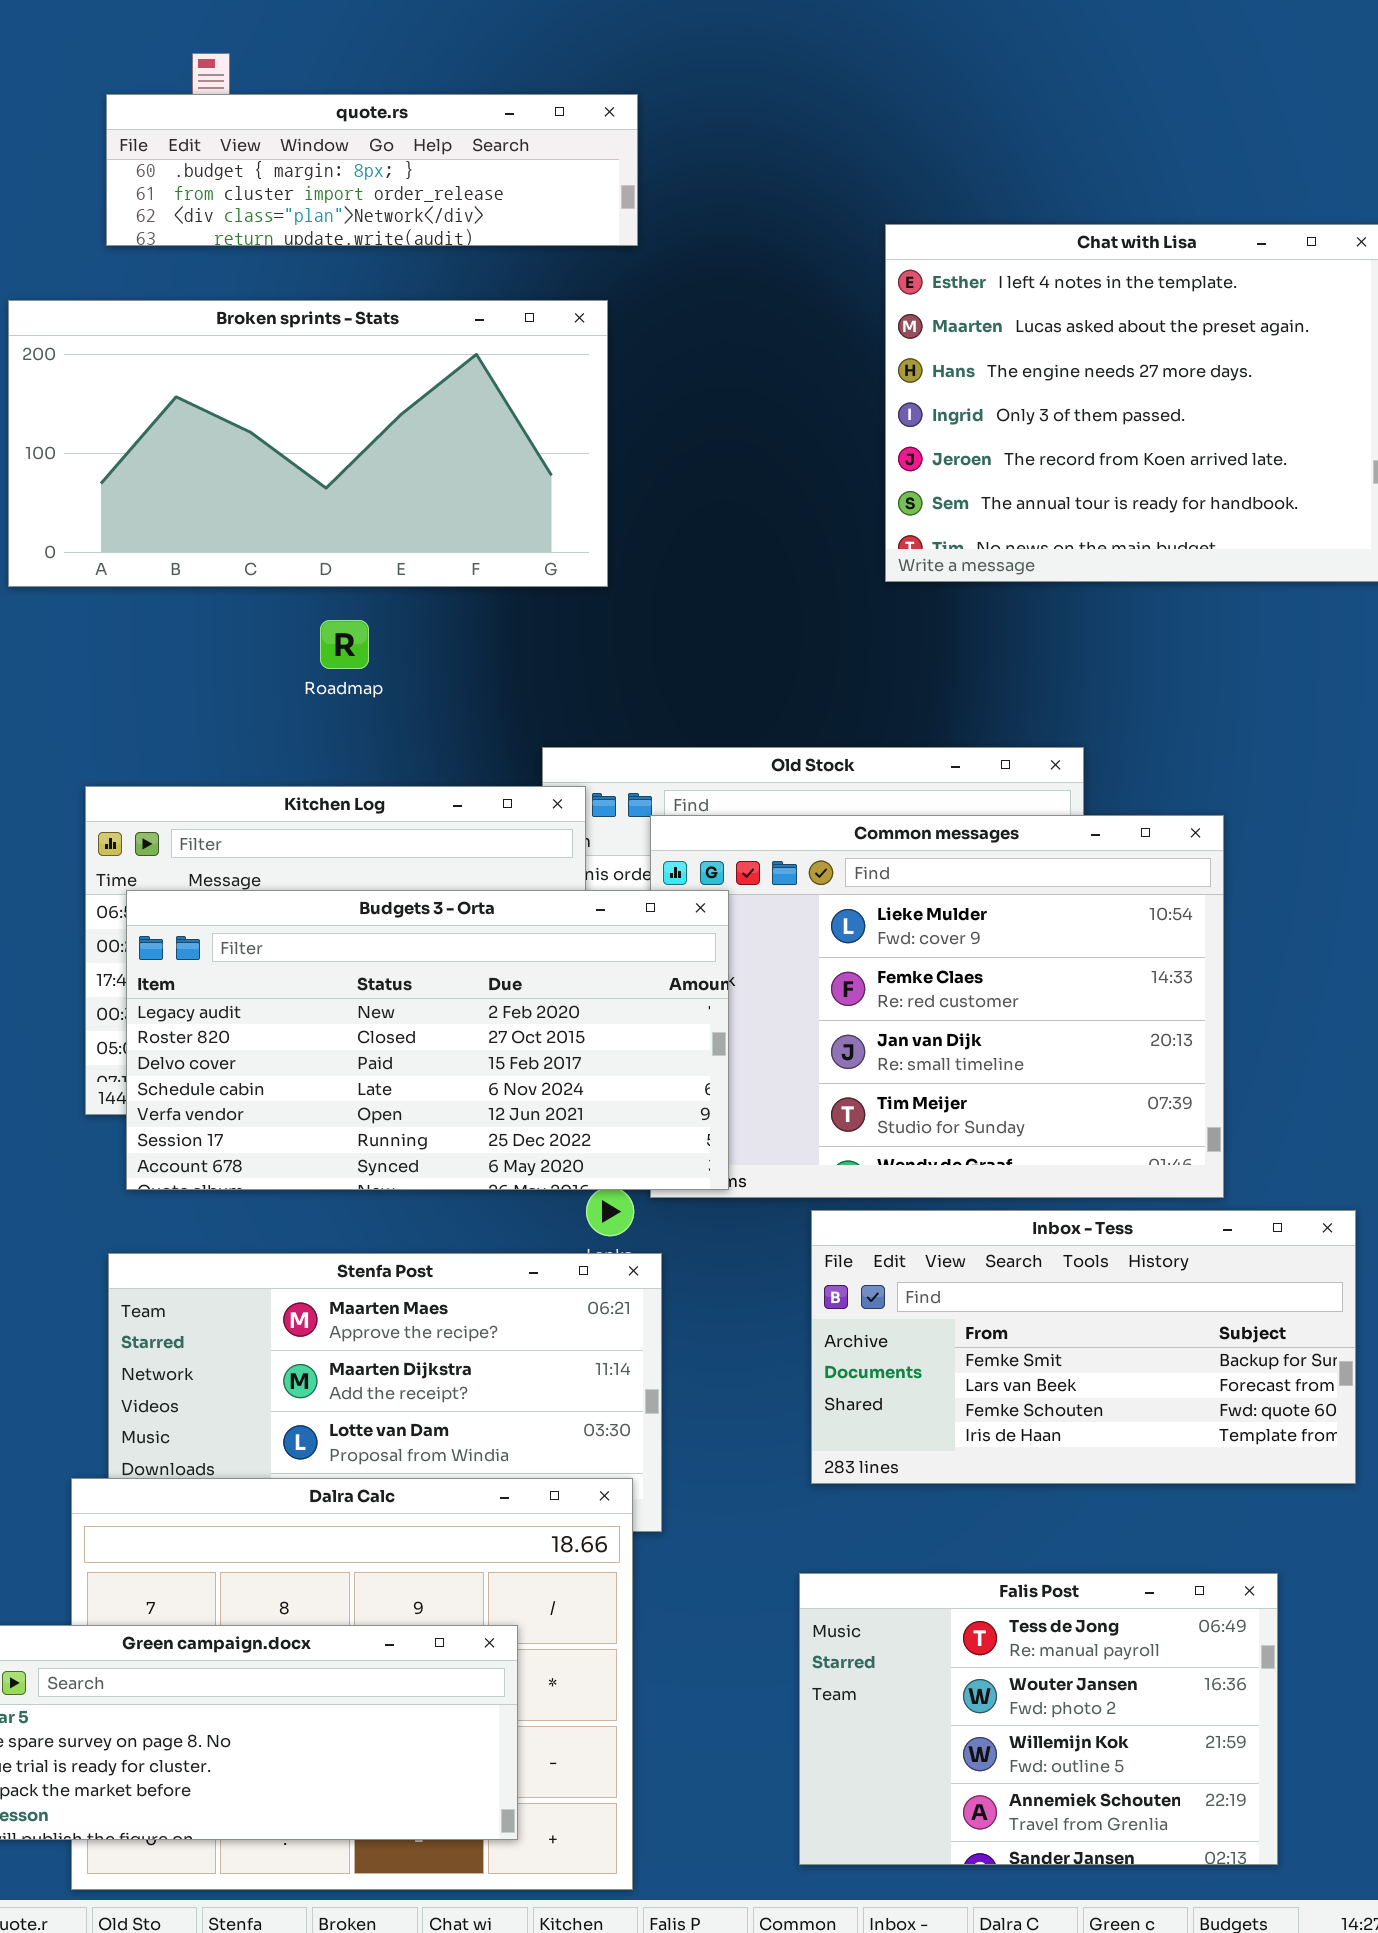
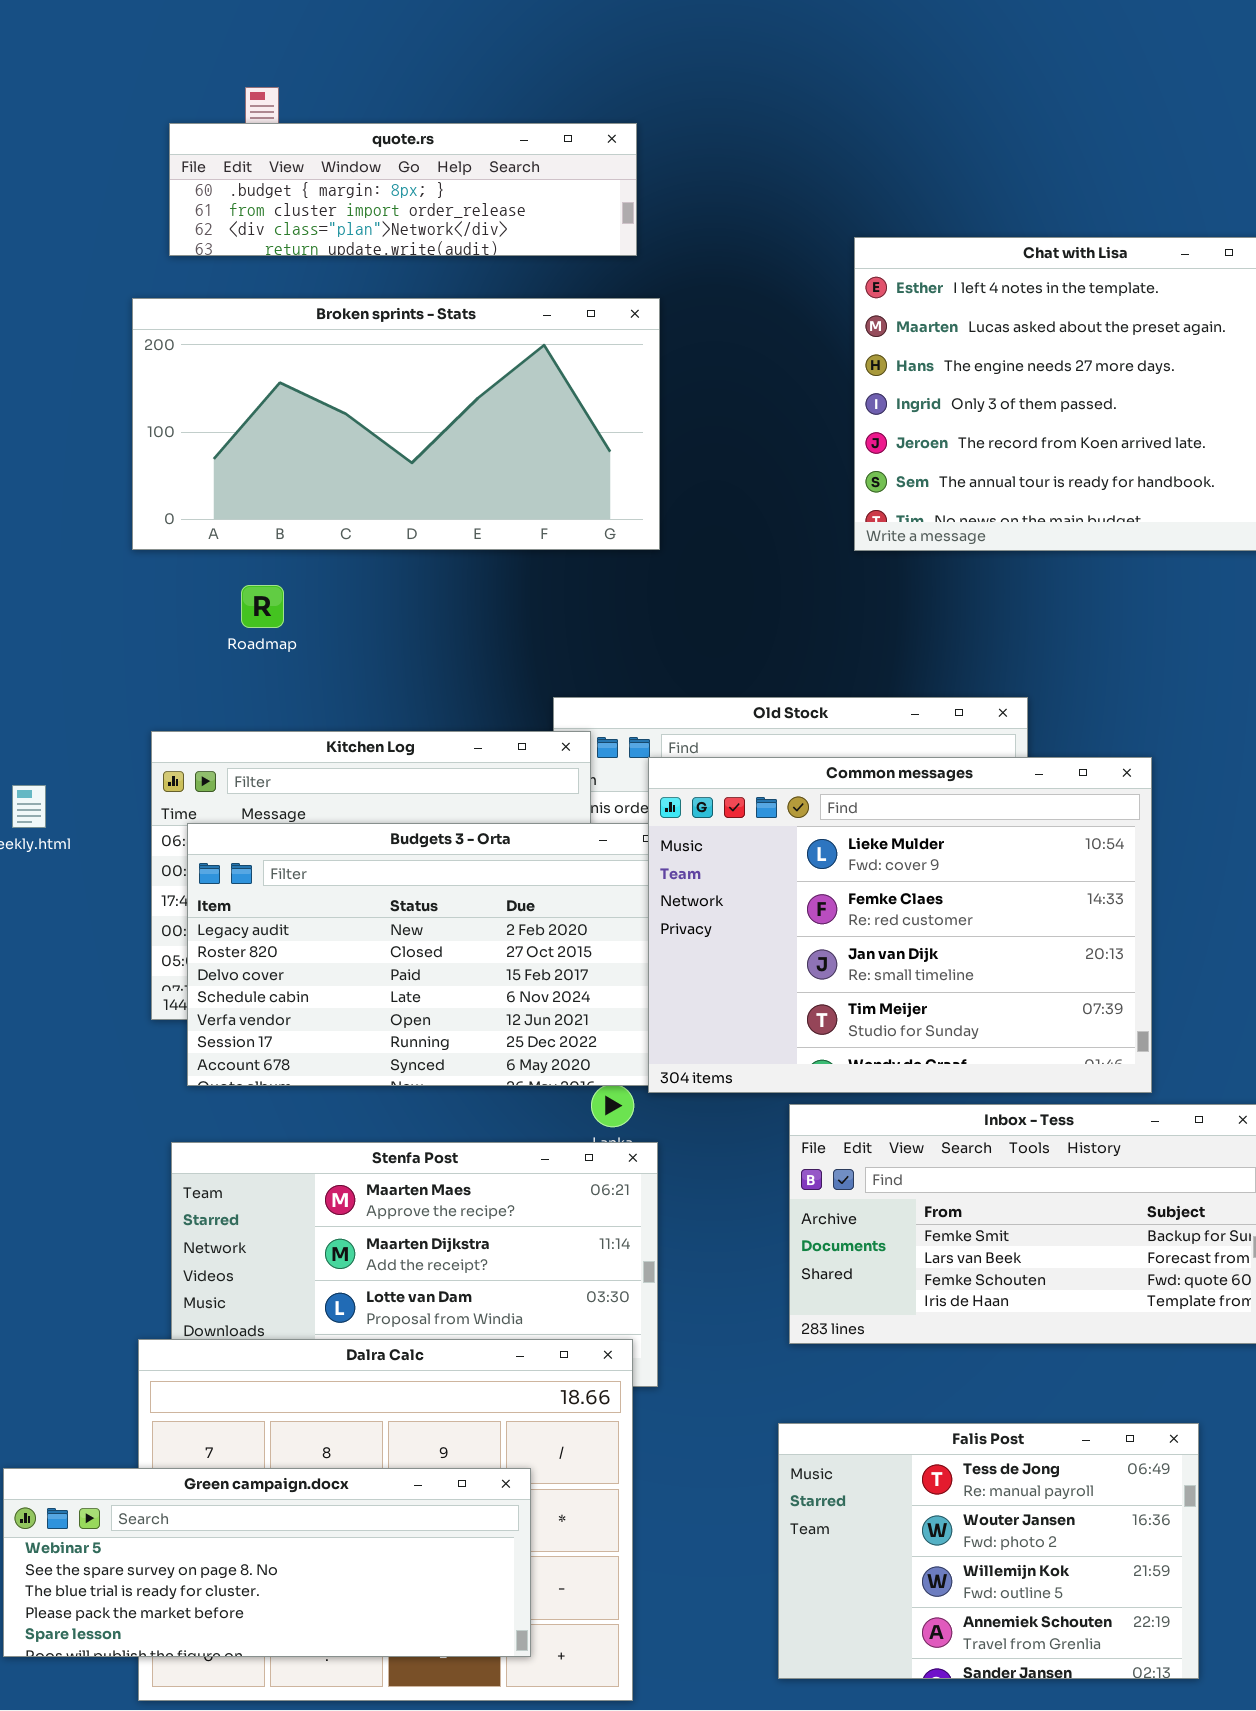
Broken sprints - Stats: [8,300,608,587] -> [132,298,660,550], moved
Roadmap: [320,620,369,669] -> [241,585,284,628], moved
Common messages: [650,815,1224,1198] -> [648,757,1152,1093], raised

